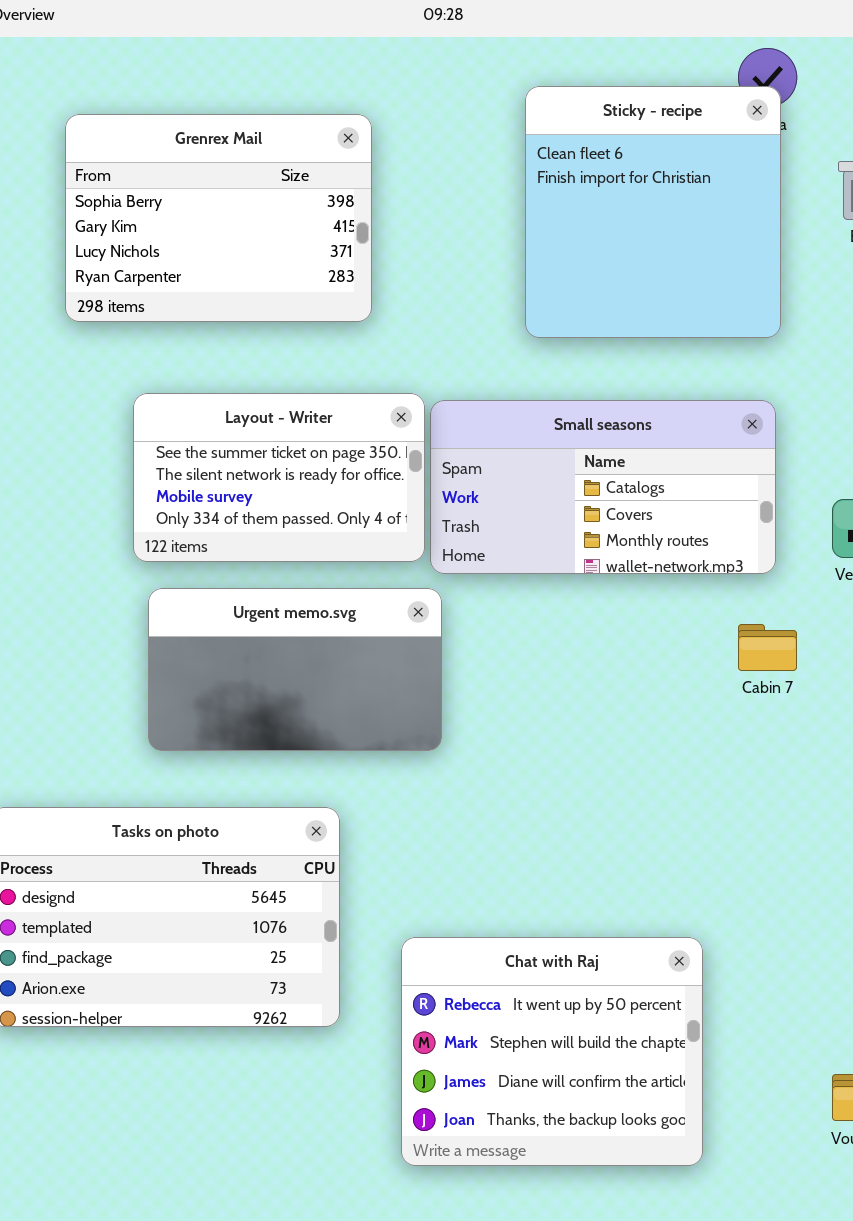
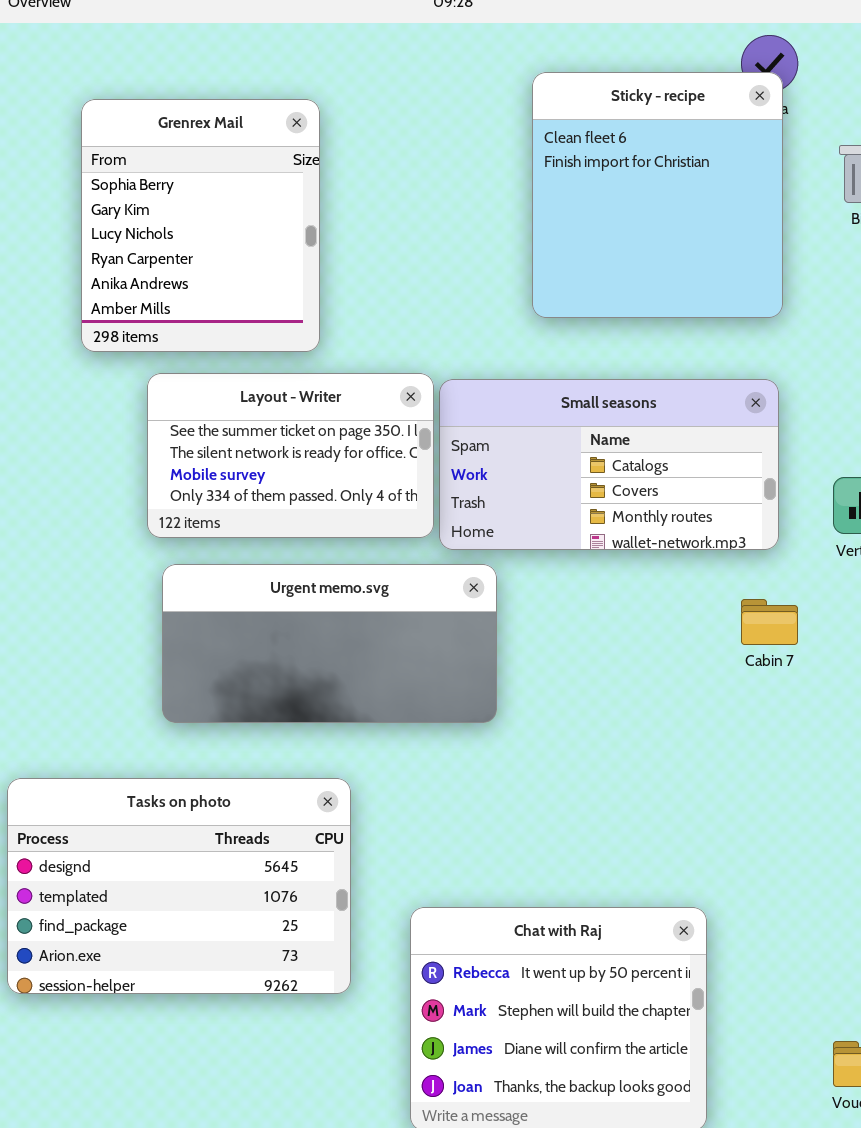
Grenrex Mail: [65,114,372,322] -> [81,99,320,352], resized
Urgent memo.svg: [148,588,442,751] -> [162,564,497,723], resized

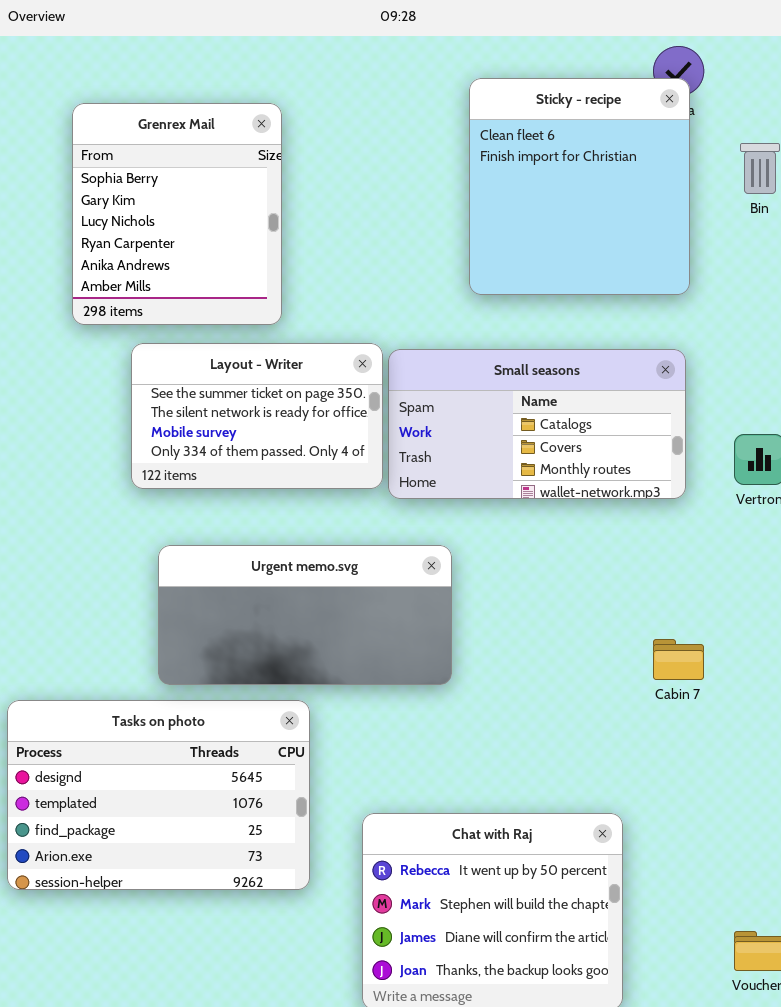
Urgent memo.svg: [162,564,497,723] -> [158,545,452,685], moved
Cabin 7: [741,599,798,645] -> [653,639,704,680], moved

